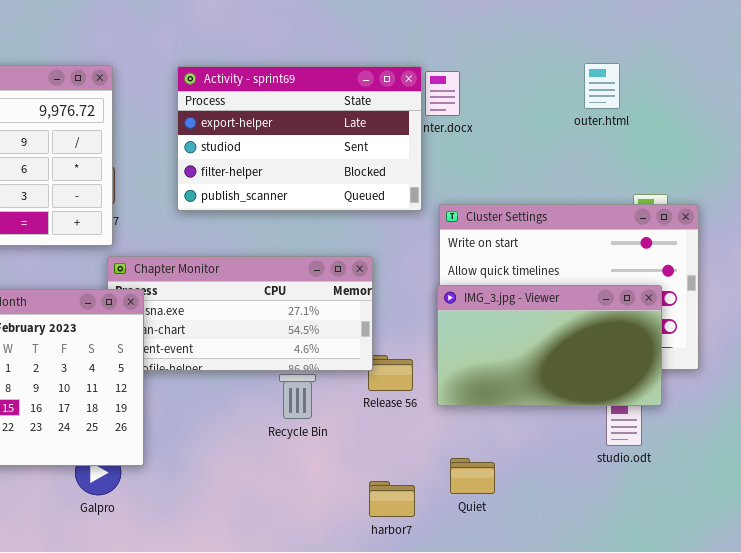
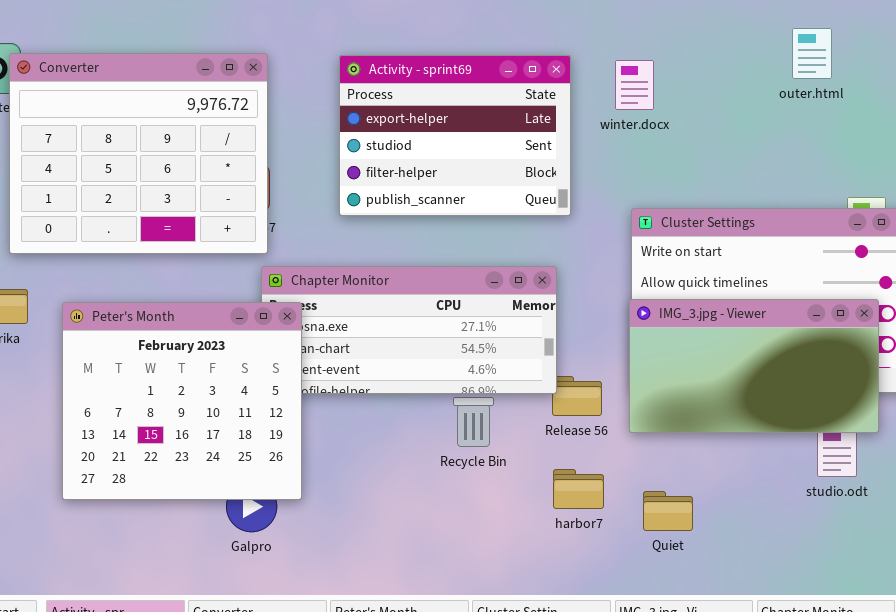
outer.html: [584,63,620,109] -> [792,28,832,79], moved
Activity - sprint69: [177,66,422,211] -> [339,55,571,216], resized
harbor7: [369,481,415,517] -> [553,469,604,509], moved

